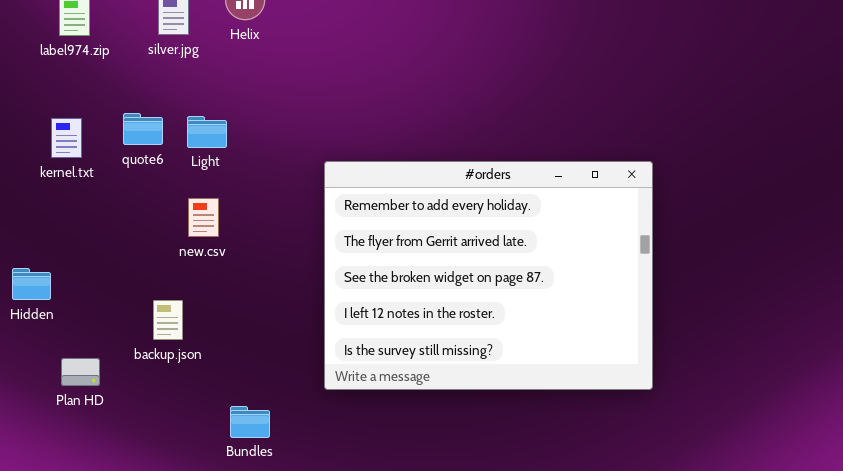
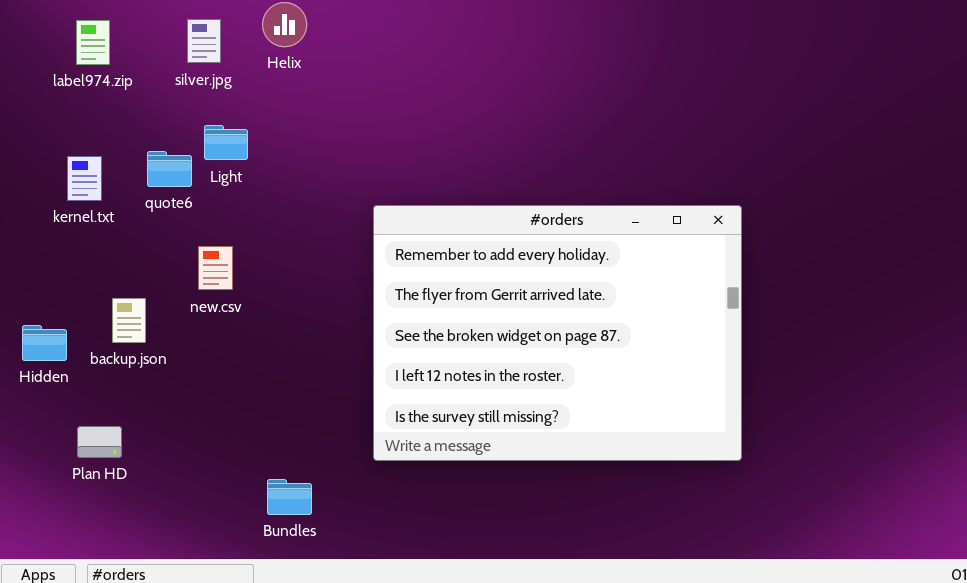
Light: [187,116,227,148] -> [204,125,248,160], moved
new.csv: [188,198,219,237] -> [198,246,233,290], moved
backup.json: [153,300,183,340] -> [112,298,146,343], moved

